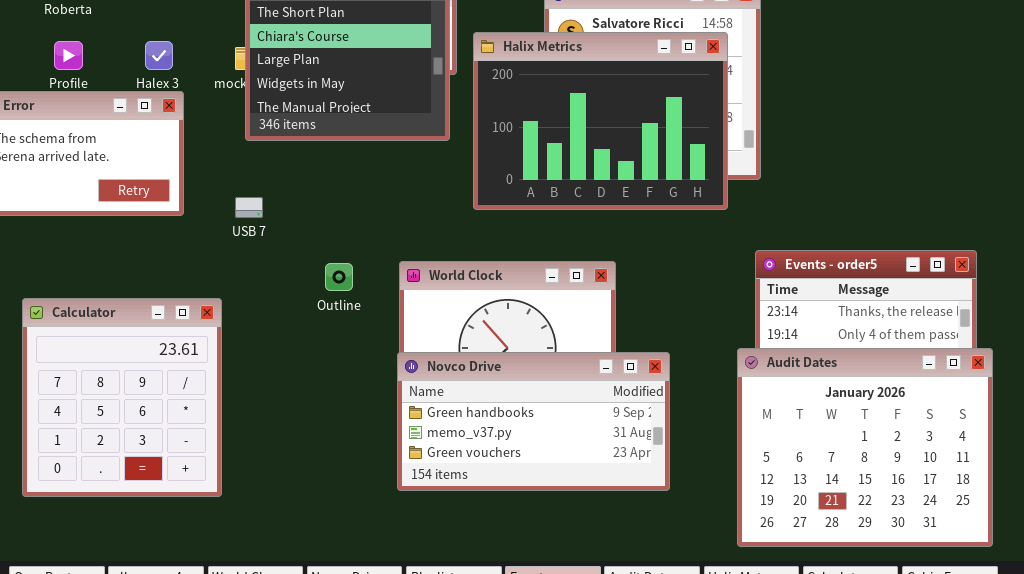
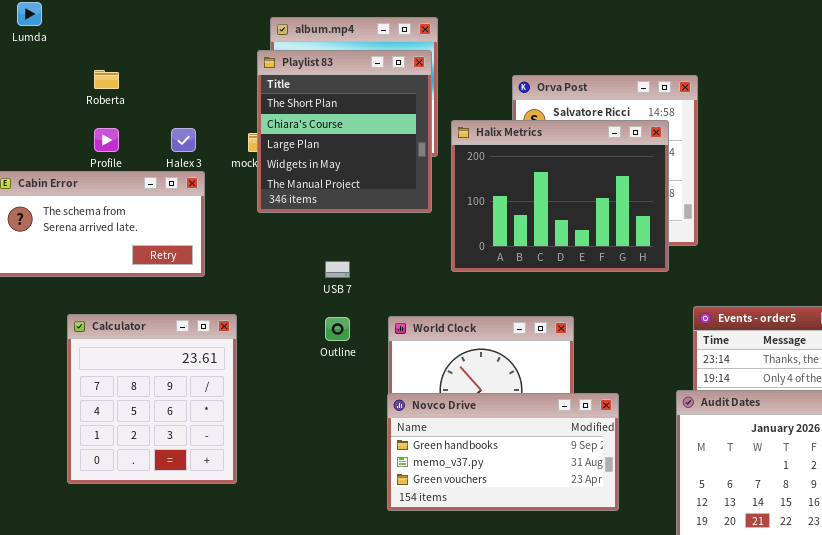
USB 7: [235,197,263,218] -> [325,261,350,278], moved
Calculator: [22,298,222,497] -> [67,314,237,484], moved

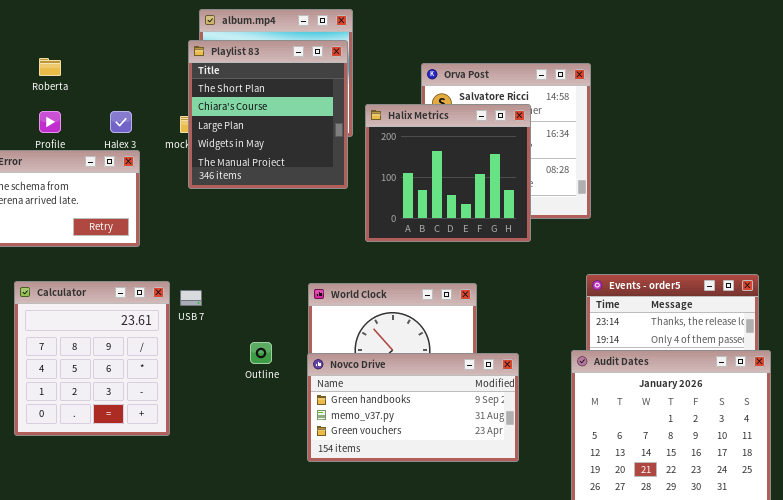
Halix Metrics: [451,120,669,272] -> [365,104,531,242], resized
USB 7: [325,261,350,278] -> [180,290,202,306], moved
Outline: [325,317,350,341] -> [250,342,272,364], moved

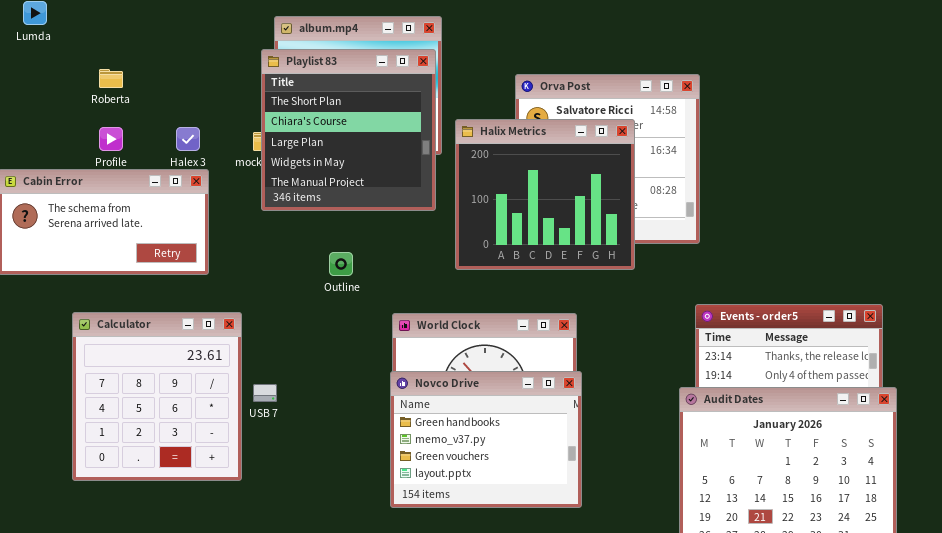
USB 7: [180,290,202,306] -> [253,384,277,402], moved
Outline: [250,342,272,364] -> [329,252,353,276], moved
Novco Drive: [307,353,519,462] -> [390,371,582,508], resized

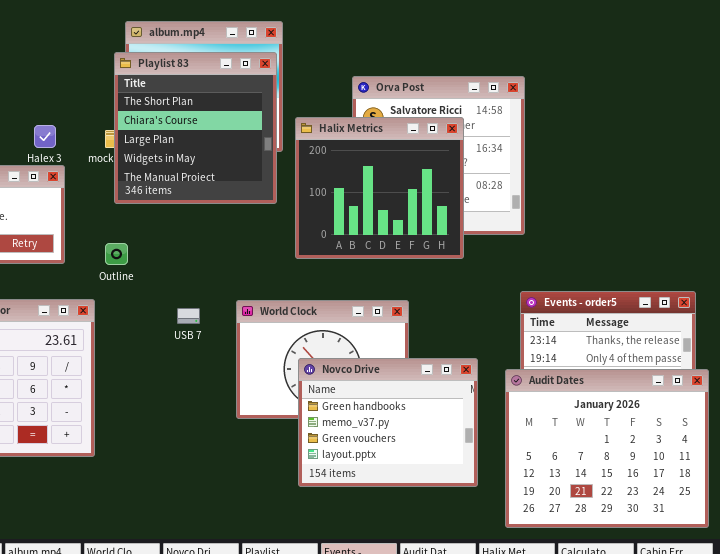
Outline: [329,252,353,276] -> [105,243,128,265], moved
Novco Drive: [390,371,582,508] -> [298,358,478,487], moved
USB 7: [253,384,277,402] -> [177,308,200,324], moved

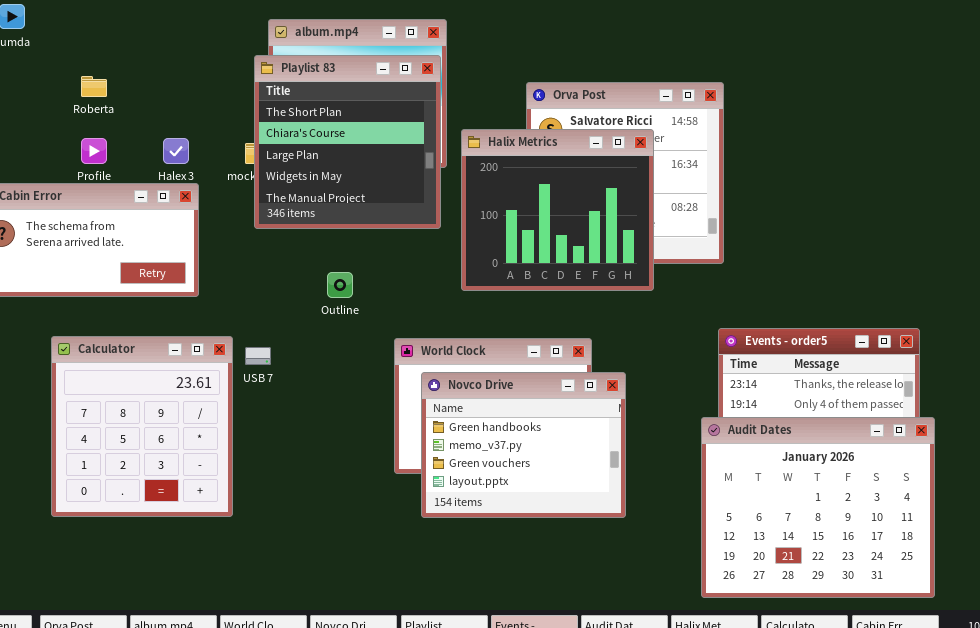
Outline: [105,243,128,265] -> [327,272,353,298], moved
USB 7: [177,308,200,324] -> [245,347,271,365], moved
Novco Drive: [298,358,478,487] -> [421,372,626,518], moved

